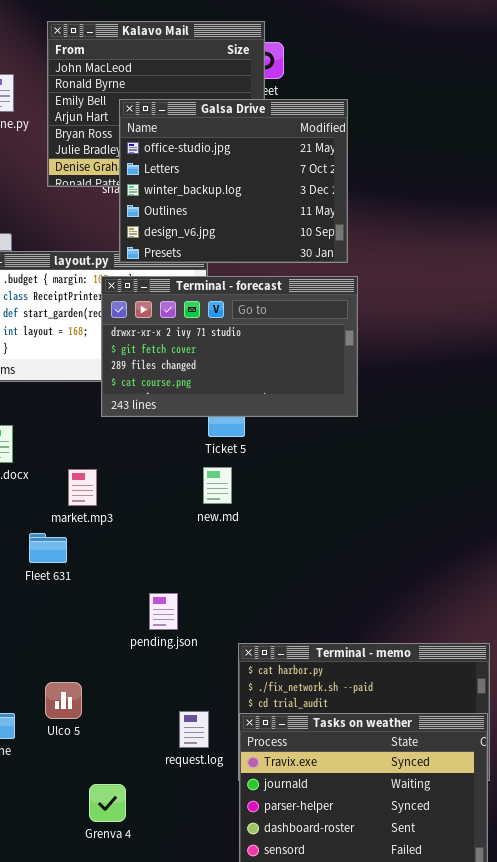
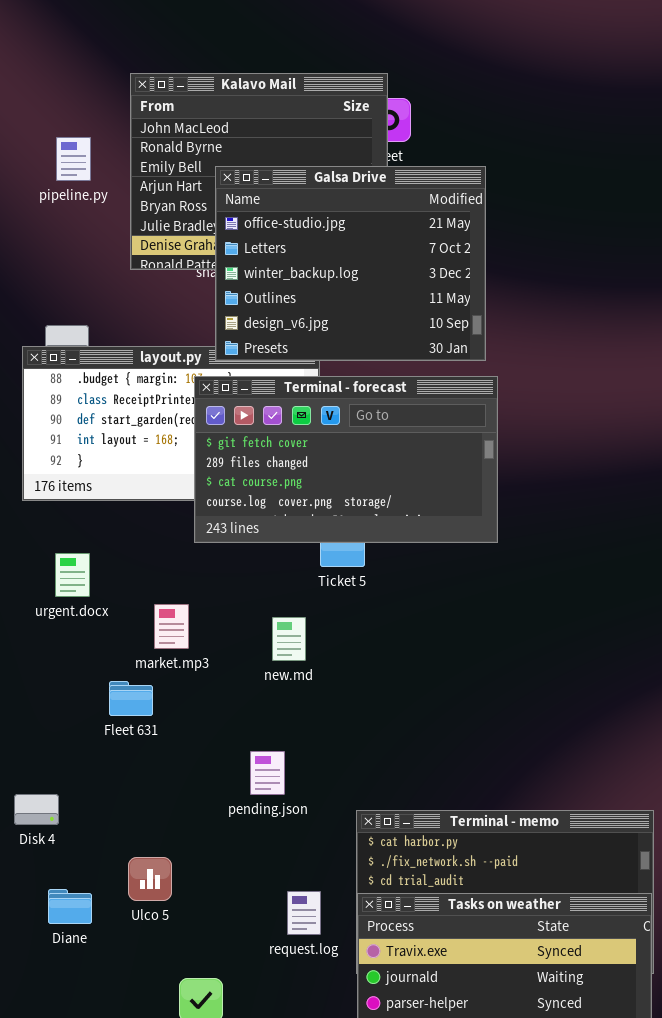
Terminal - forecast: [101,276,358,417] -> [194,376,498,543], scrolled down 1 row
new.md: [203,467,232,504] -> [272,617,306,661], moved

